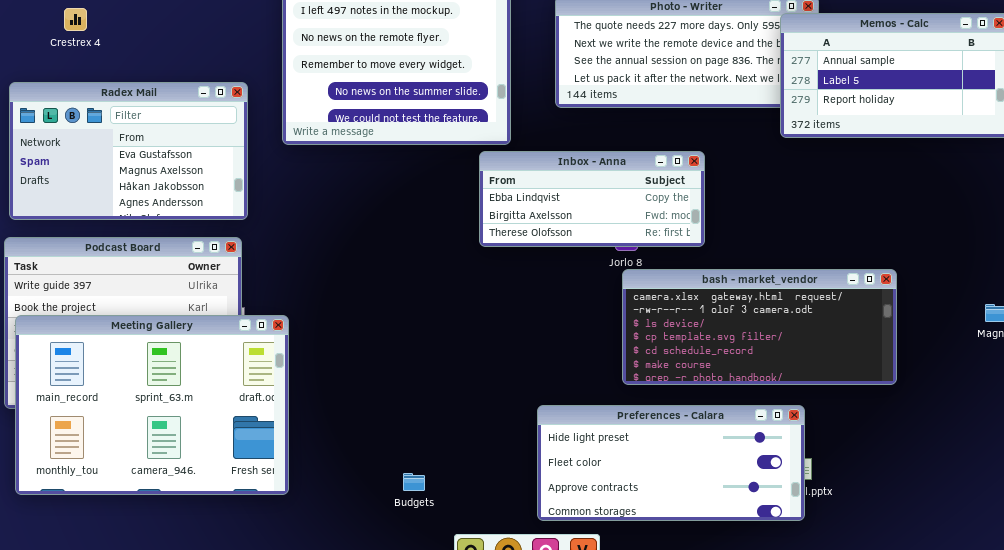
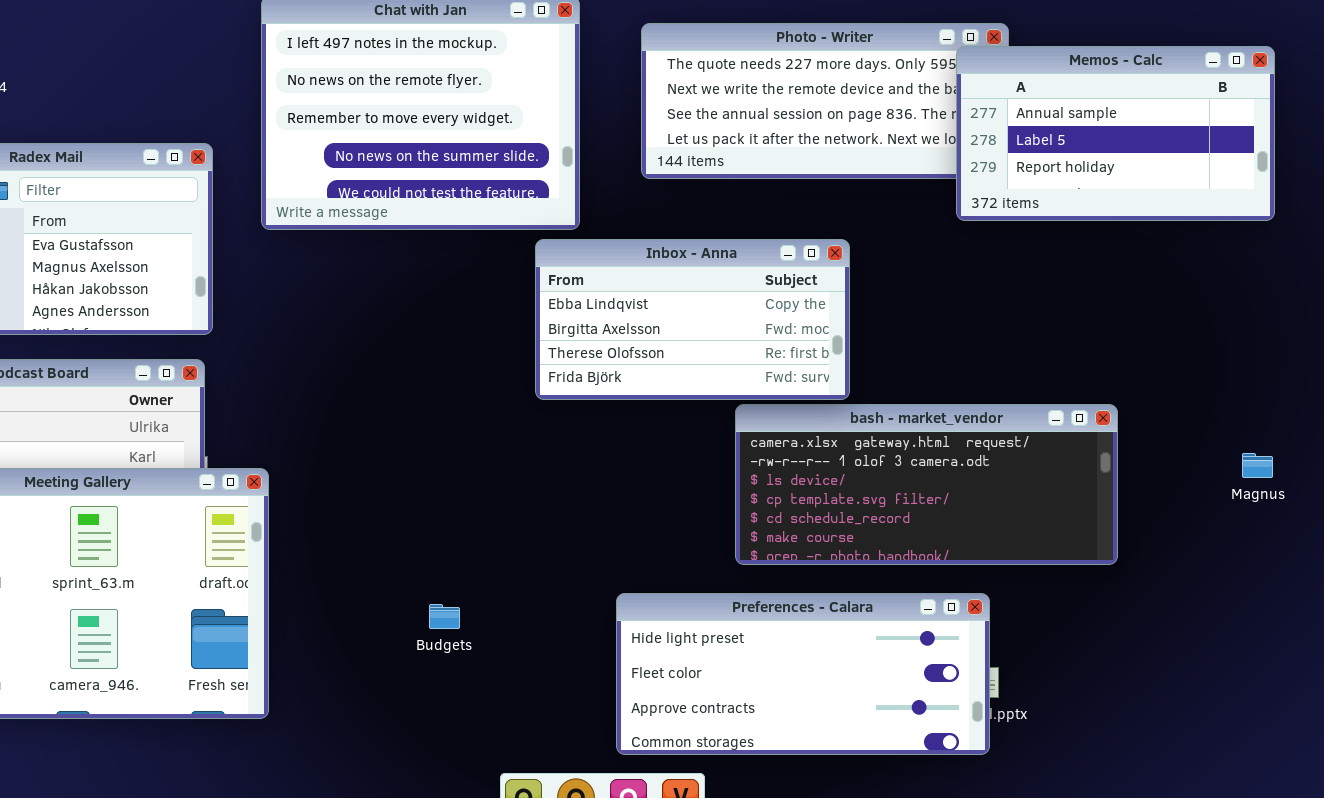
Inbox - Anna: [479,151,705,247] -> [535,239,850,400], resized
Budgets: [403,473,425,491] -> [429,604,460,629], moved

